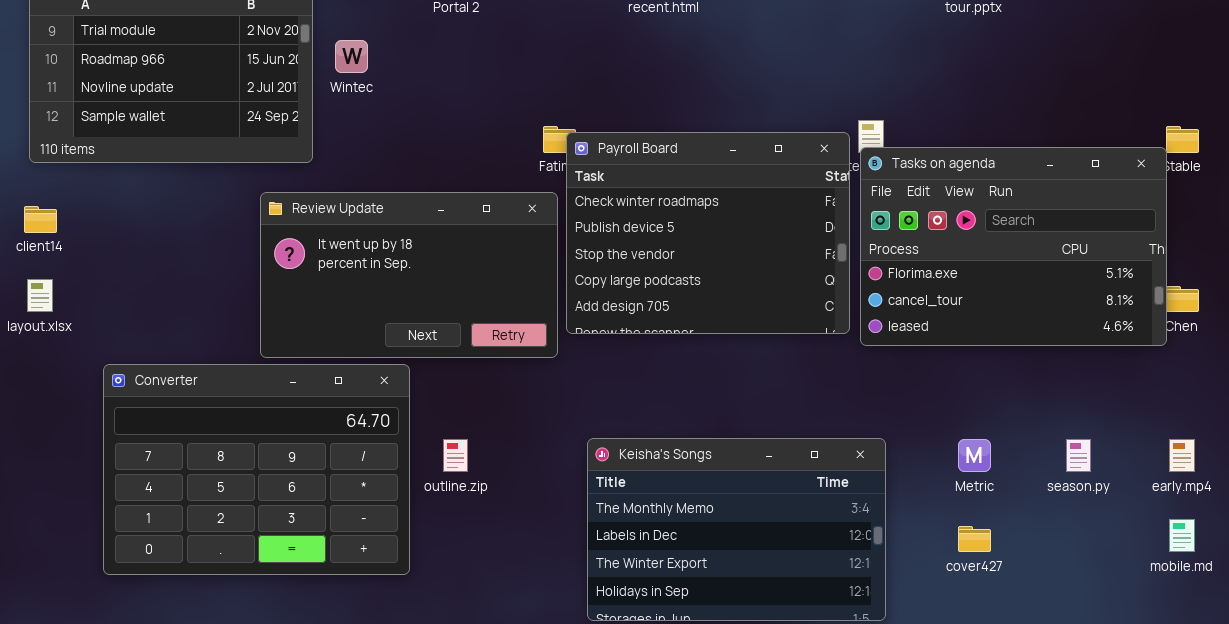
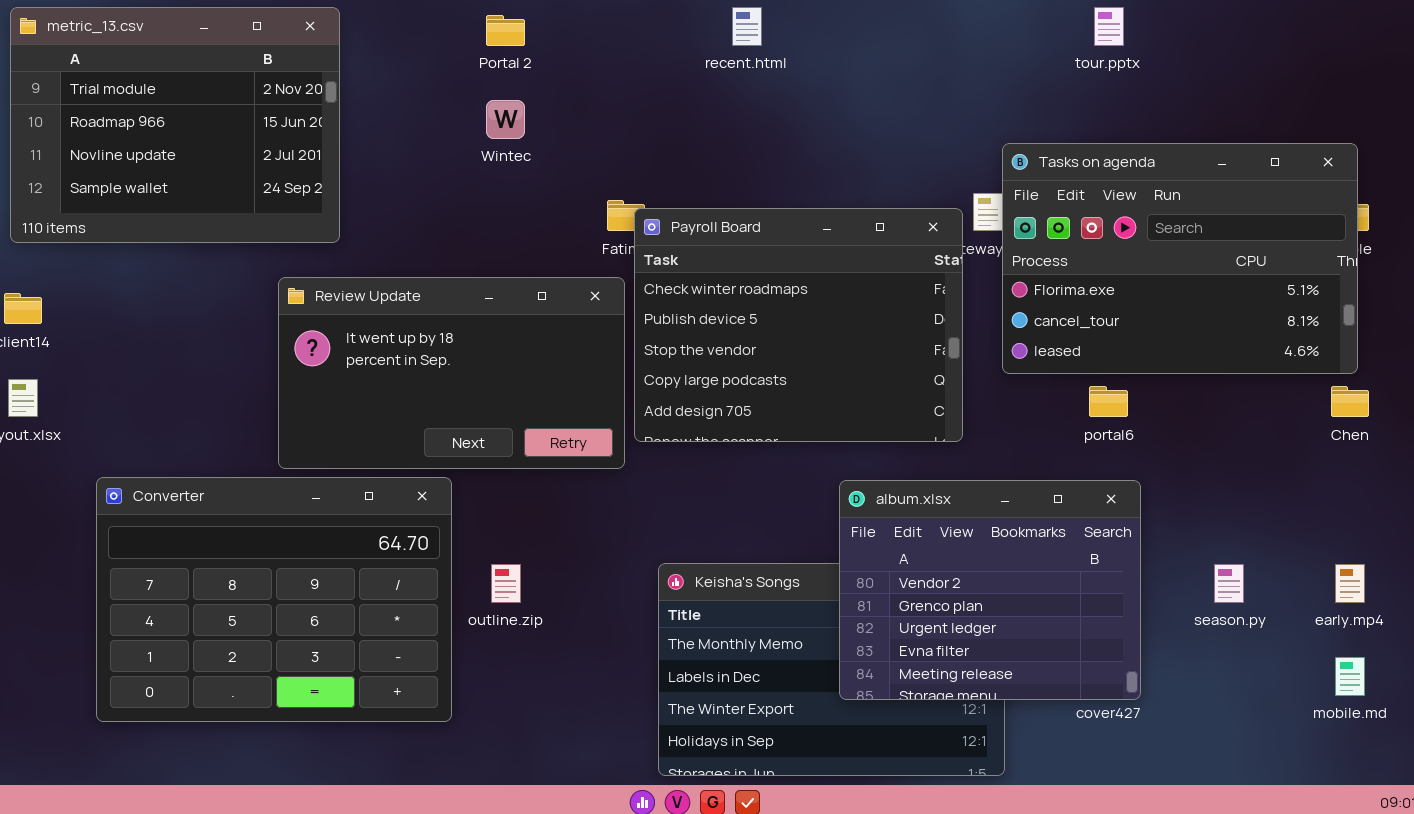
Wintec: [335,40,368,73] -> [486,100,525,139], moved
Tasks on agenda: [860,147,1167,346] -> [1002,143,1358,374], moved
album.xlsx: none -> [839,480,1141,700], opened

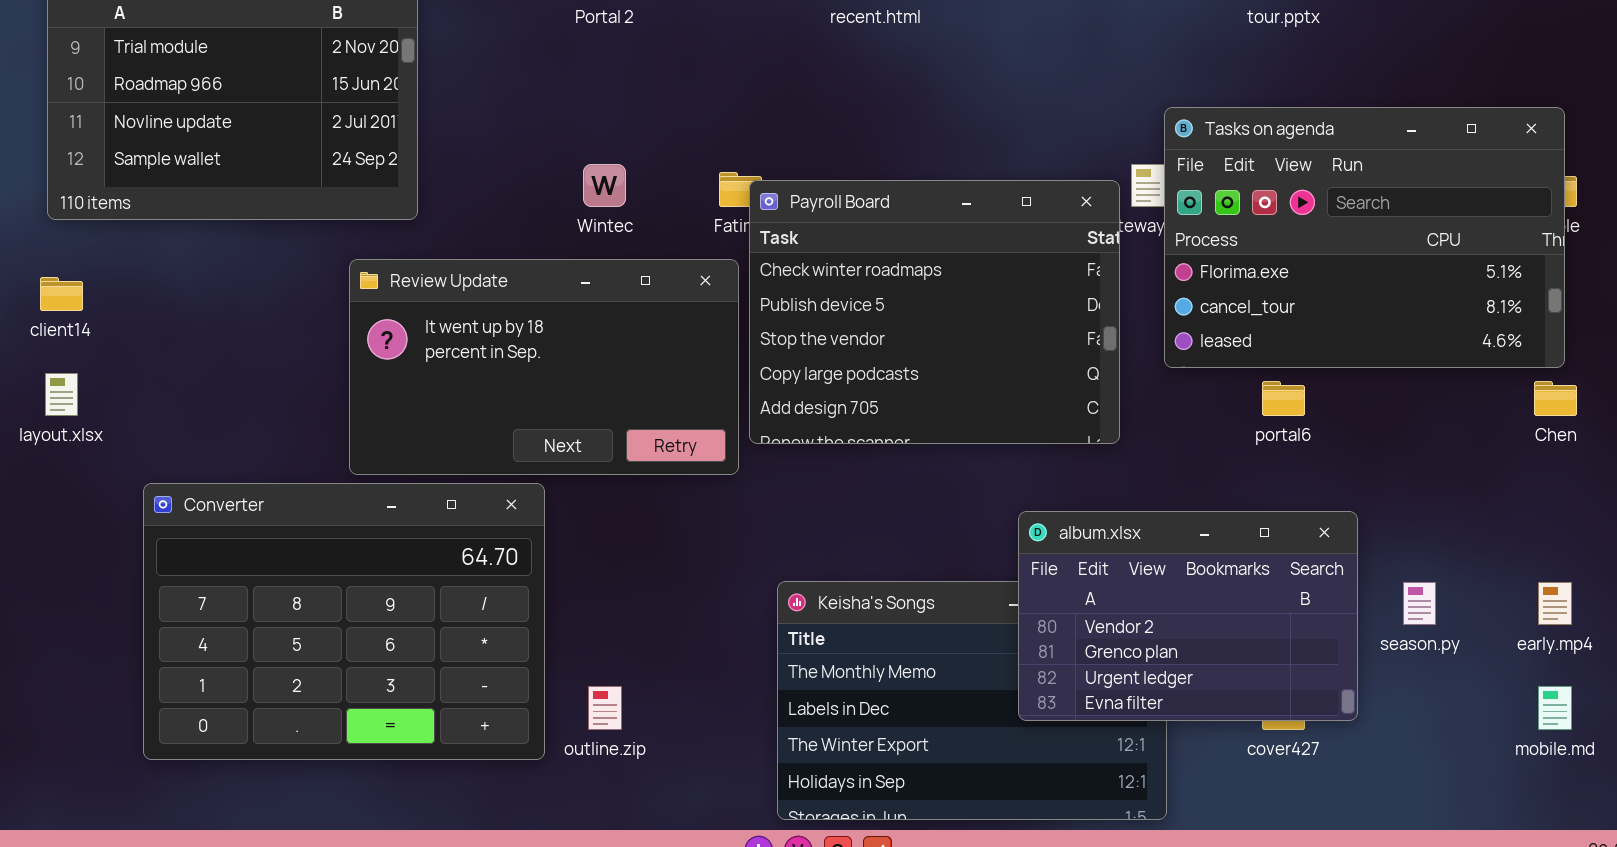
Wintec: [486,100,525,139] -> [583,164,626,207], moved
album.xlsx: [839,480,1141,700] -> [1018,511,1358,721], moved, resized
outline.zip: [491,564,521,603] -> [588,686,622,730], moved

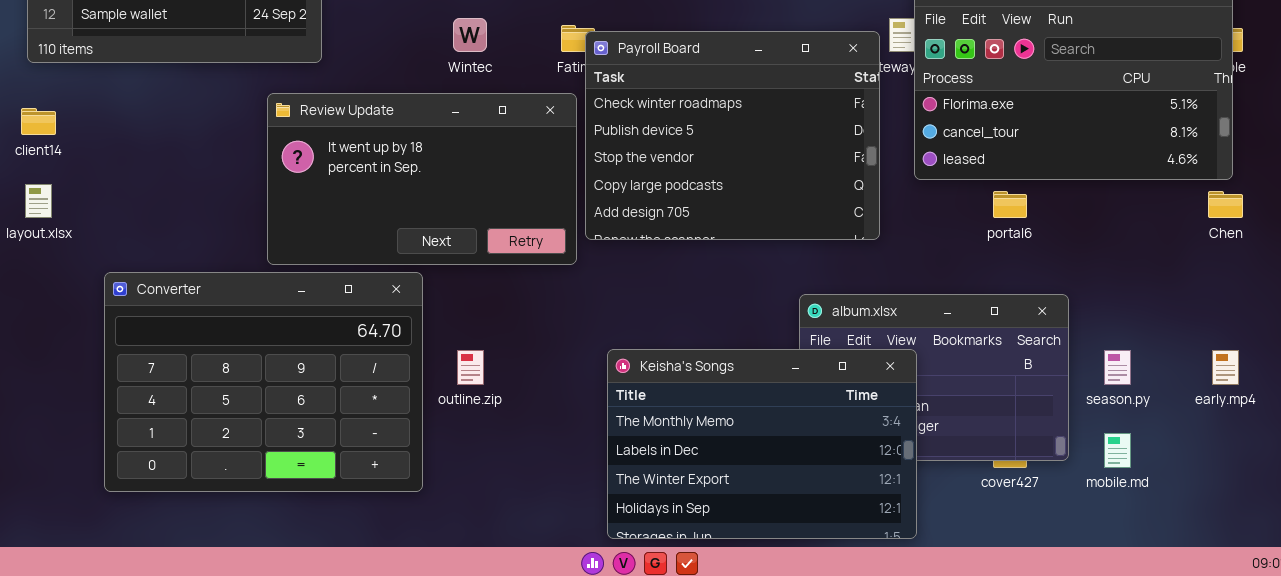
Keisha's Songs: [777,581,1167,820] -> [607,349,917,539], raised
outline.zip: [588,686,622,730] -> [457,350,484,385], moved
mobile.md: [1538,686,1572,730] -> [1104,433,1131,468], moved

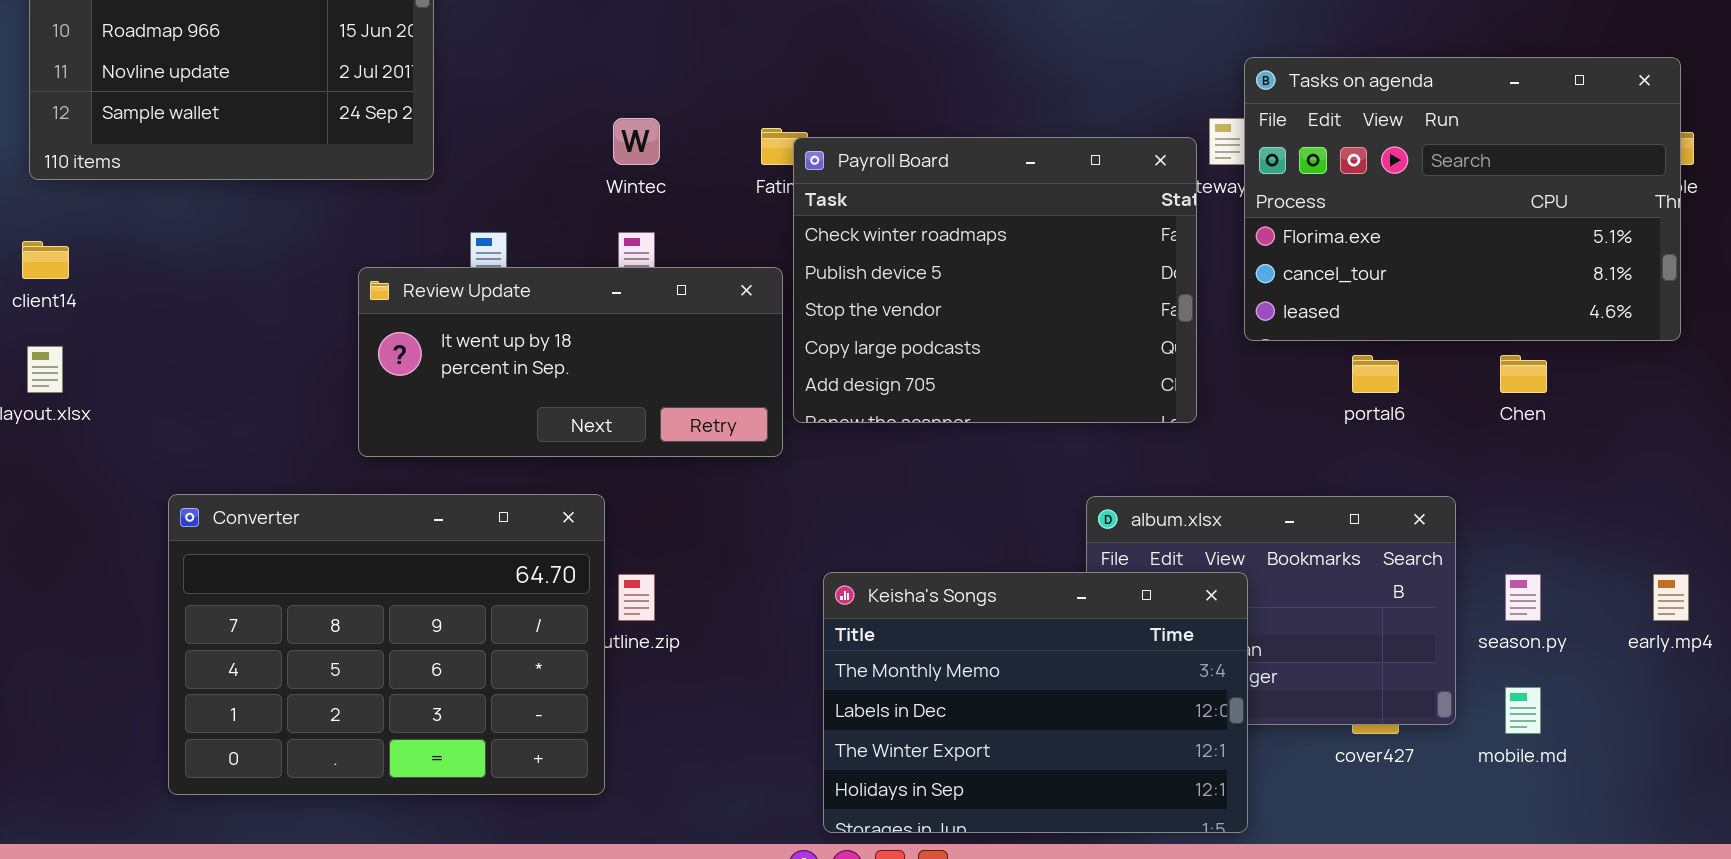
Review Update: [267,93,577,265] -> [358,267,783,457], resized
Chen: [1208,191,1243,218] -> [1500,355,1547,393], moved
Converter: [104,272,423,492] -> [168,494,605,795], moved

